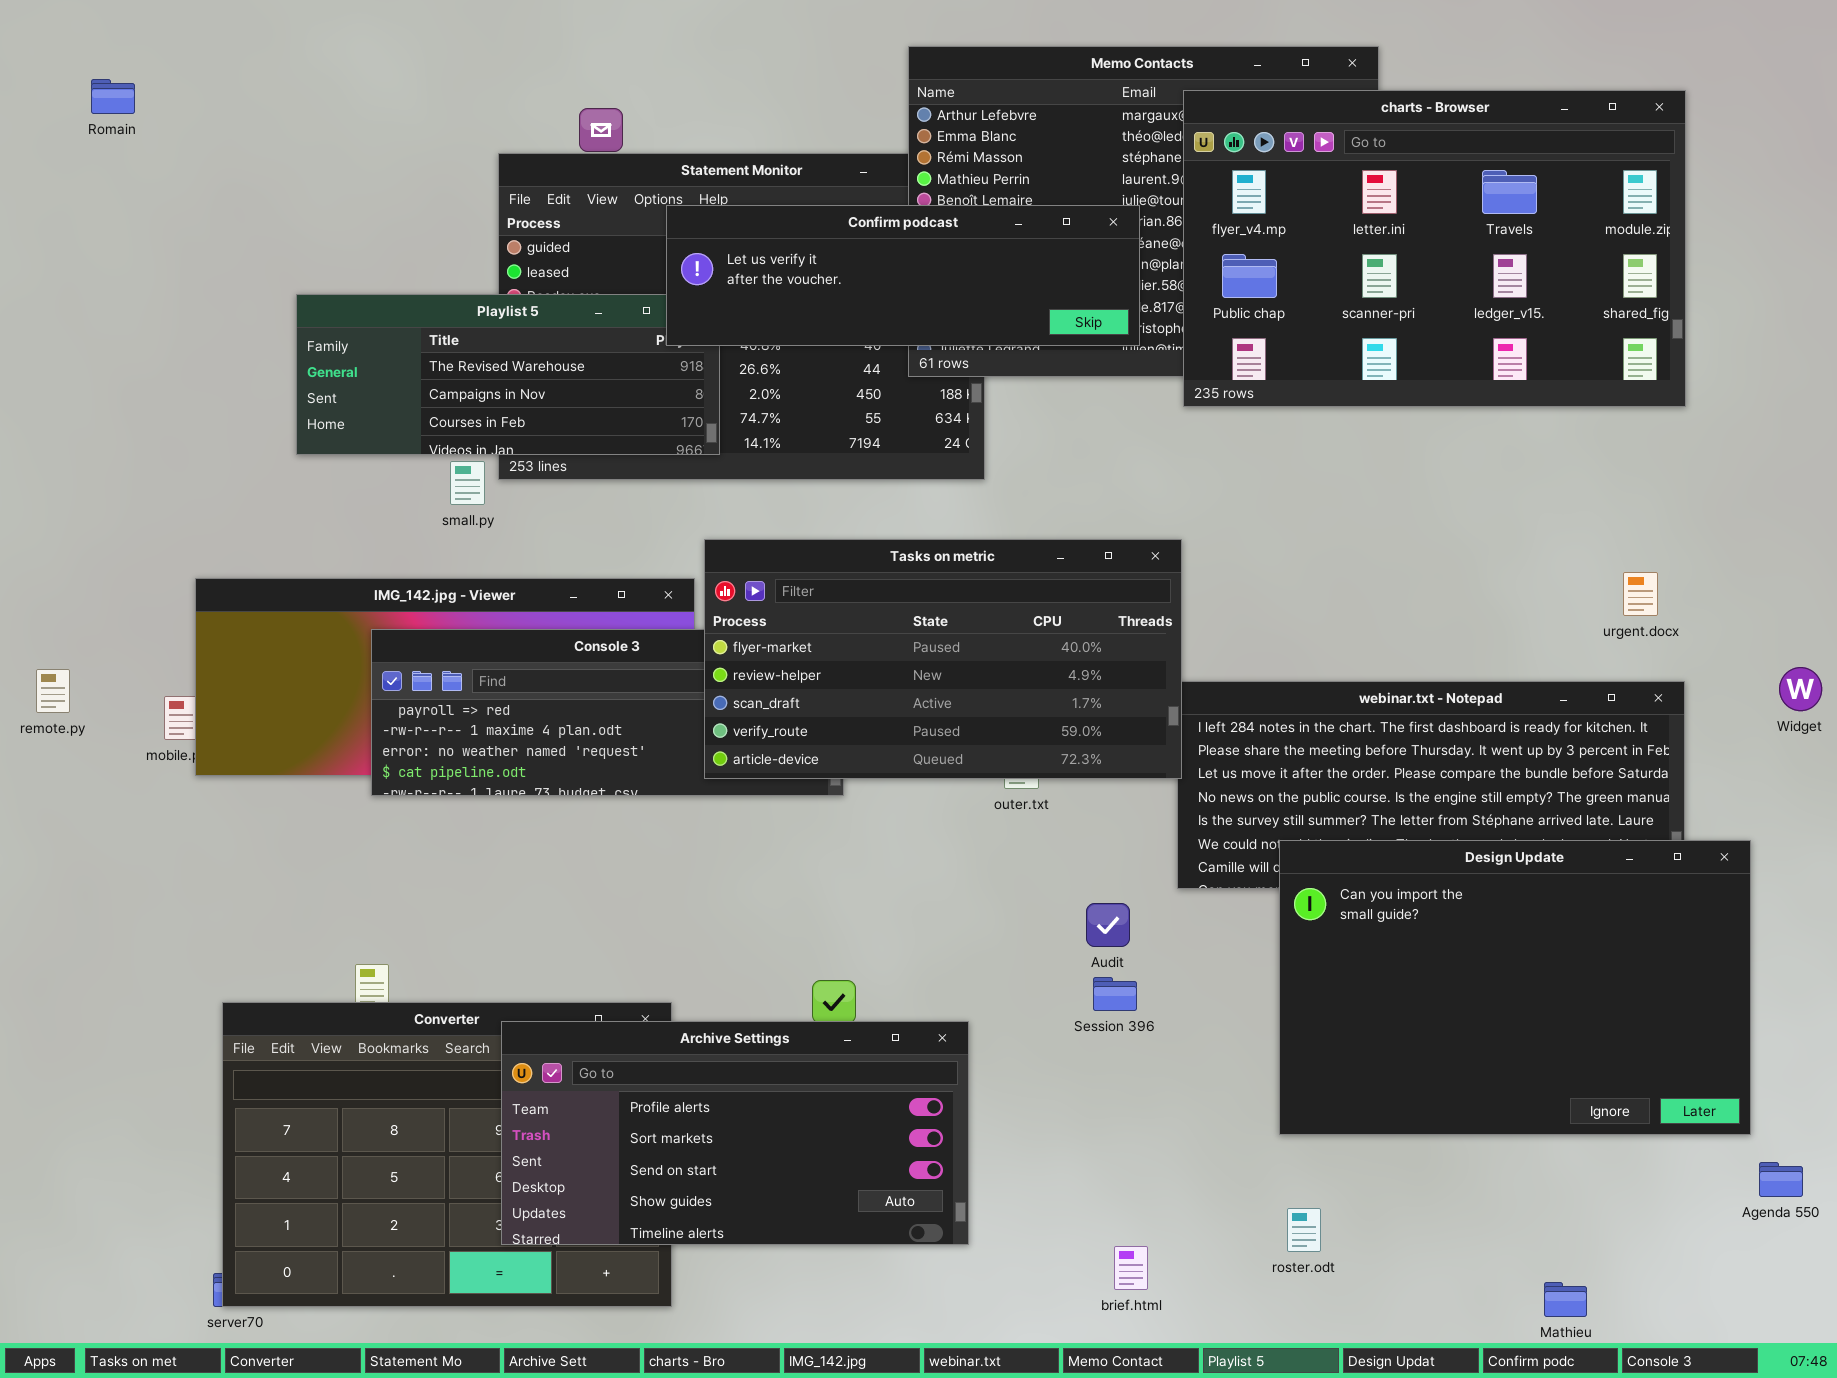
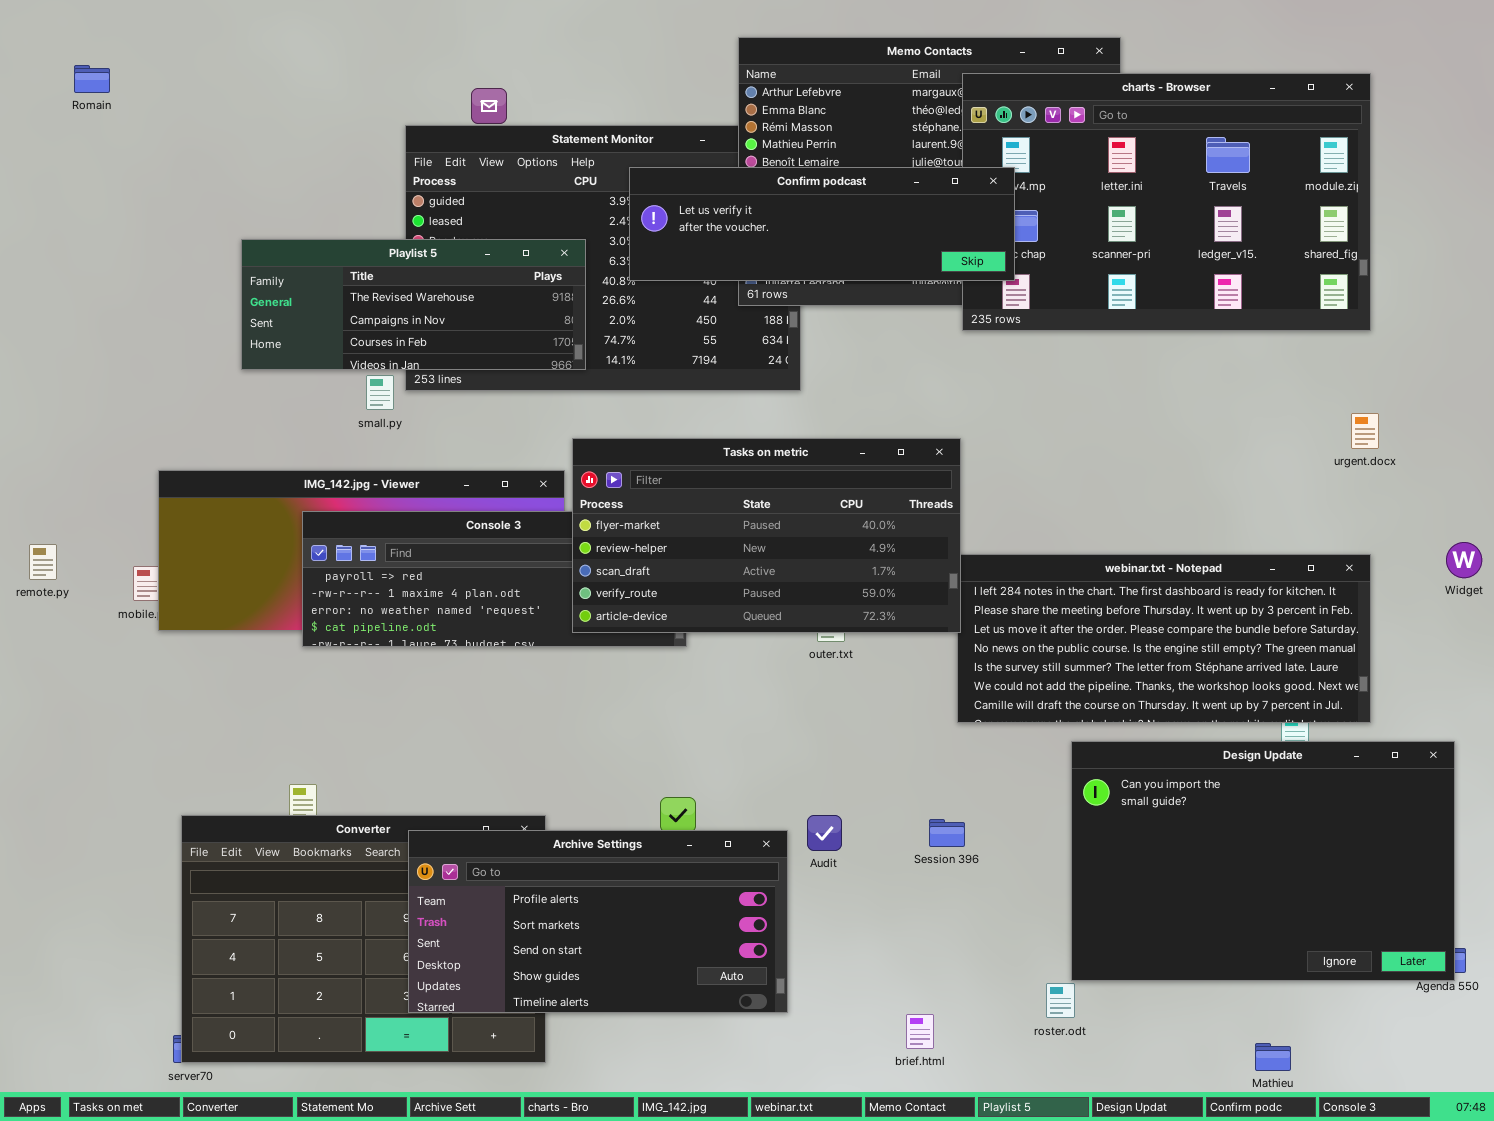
Confirm podcast: [666,205,1140,346] -> [629,167,1015,281], moved
urgent.docx: [1623,572,1658,616] -> [1351,413,1379,449], moved
Design Update: [1279,840,1751,1135] -> [1071,741,1455,981], moved
Audit: [1086,903,1130,947] -> [807,815,842,851], moved
Session 396: [1093,977,1137,1011] -> [929,819,965,847], moved

